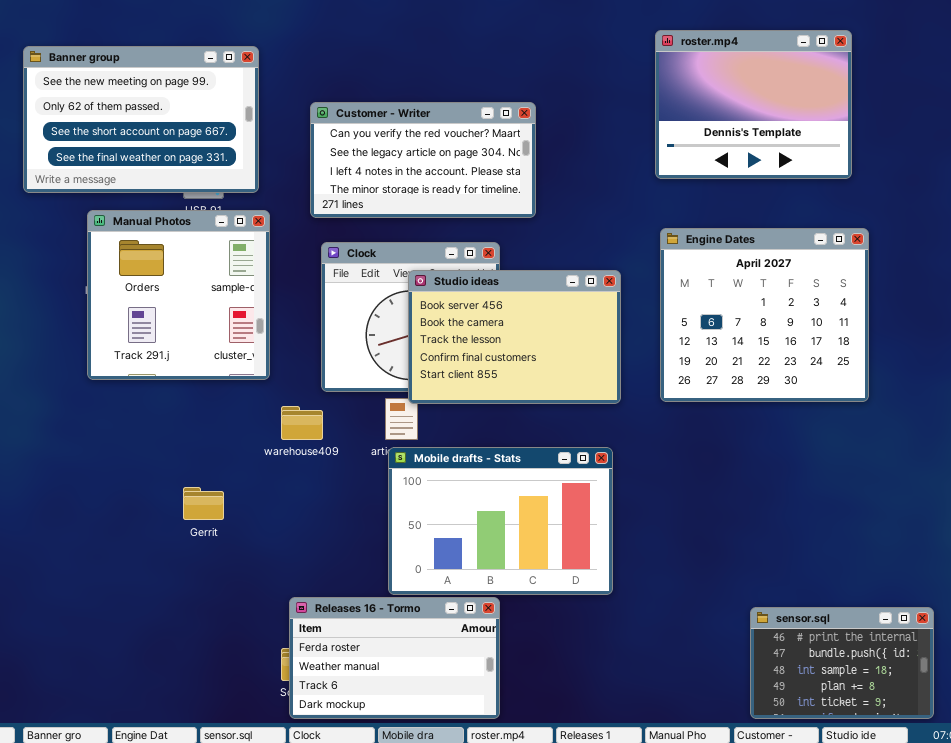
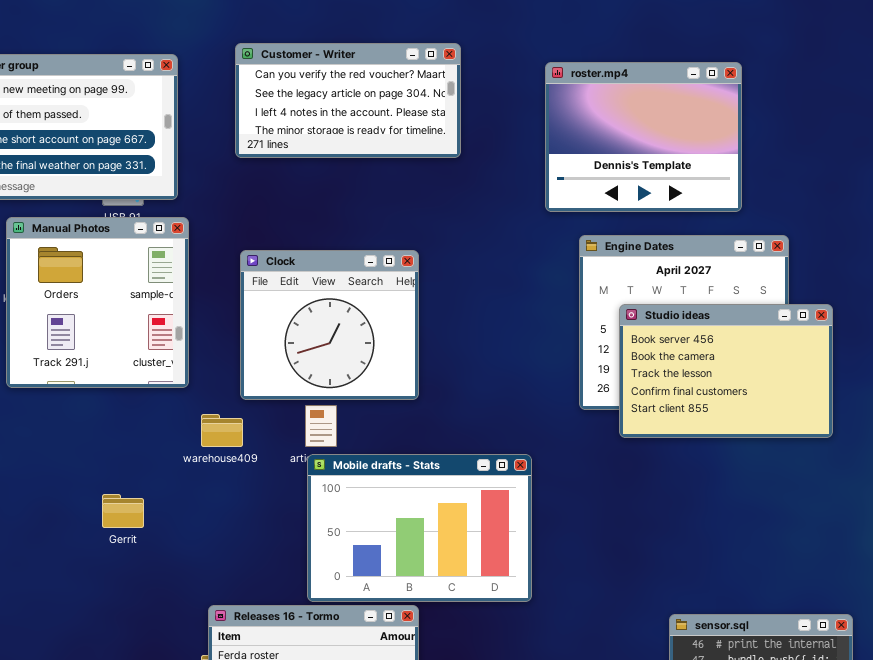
roster.mp4: [655,30,852,179] -> [545,62,742,212], moved
Customer - Writer: [310,102,536,218] -> [235,43,461,158], moved
Studio ideas: [408,270,621,404] -> [619,304,833,438], moved

